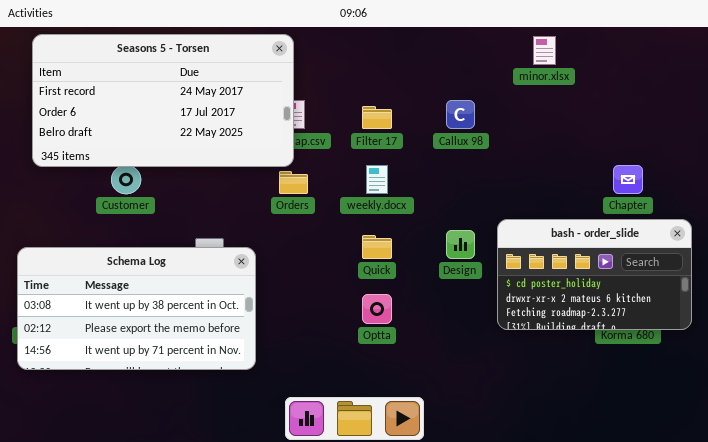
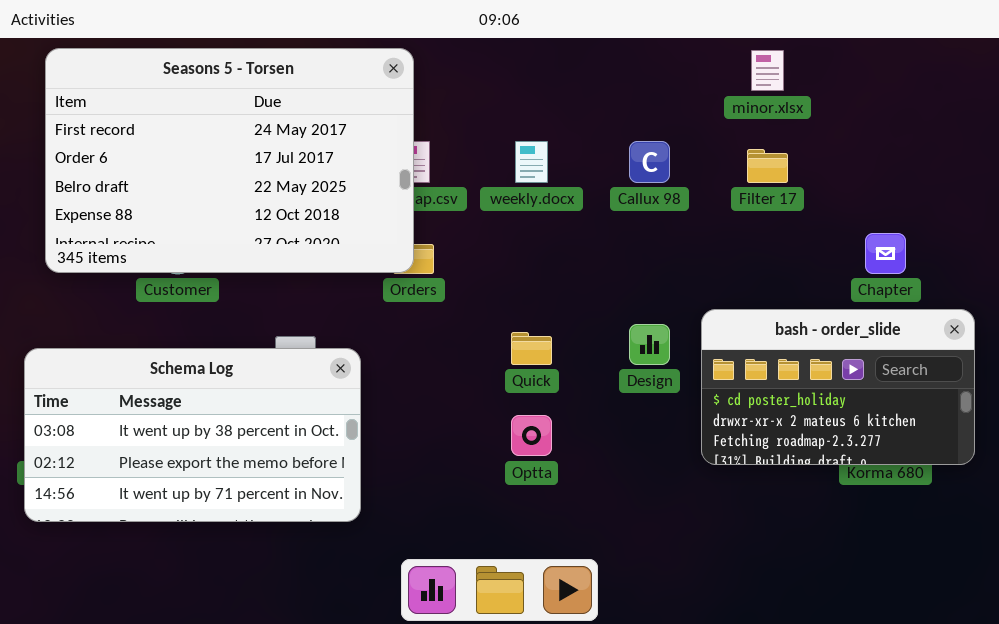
Seasons 5 - Torsen: [32,34,294,167] -> [45,48,414,273], resized
Filter 17: [362,106,392,129] -> [747,149,788,183], moved
weekly.docx: [366,165,388,194] -> [515,141,548,183], moved

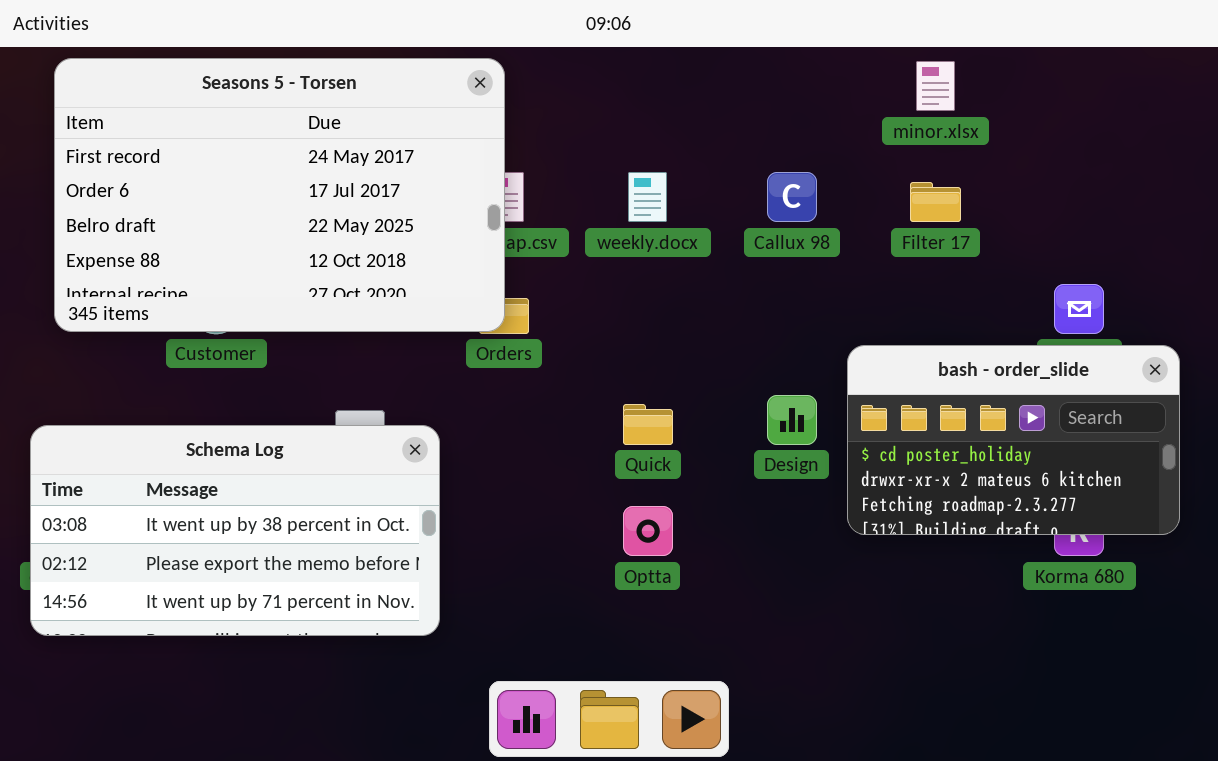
bash - order_slide: [701,309,975,465] -> [847,345,1180,535], moved

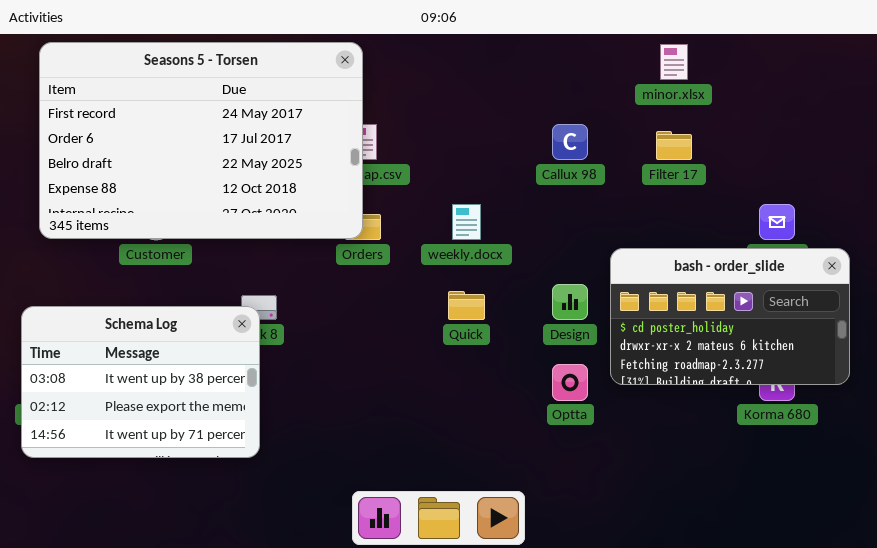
weekly.docx: [628,172,667,222] -> [452,204,481,240], moved
Schema Log: [30,425,440,636] -> [21,306,260,458], resized
Optta: [623,506,673,556] -> [552,364,588,401], moved

